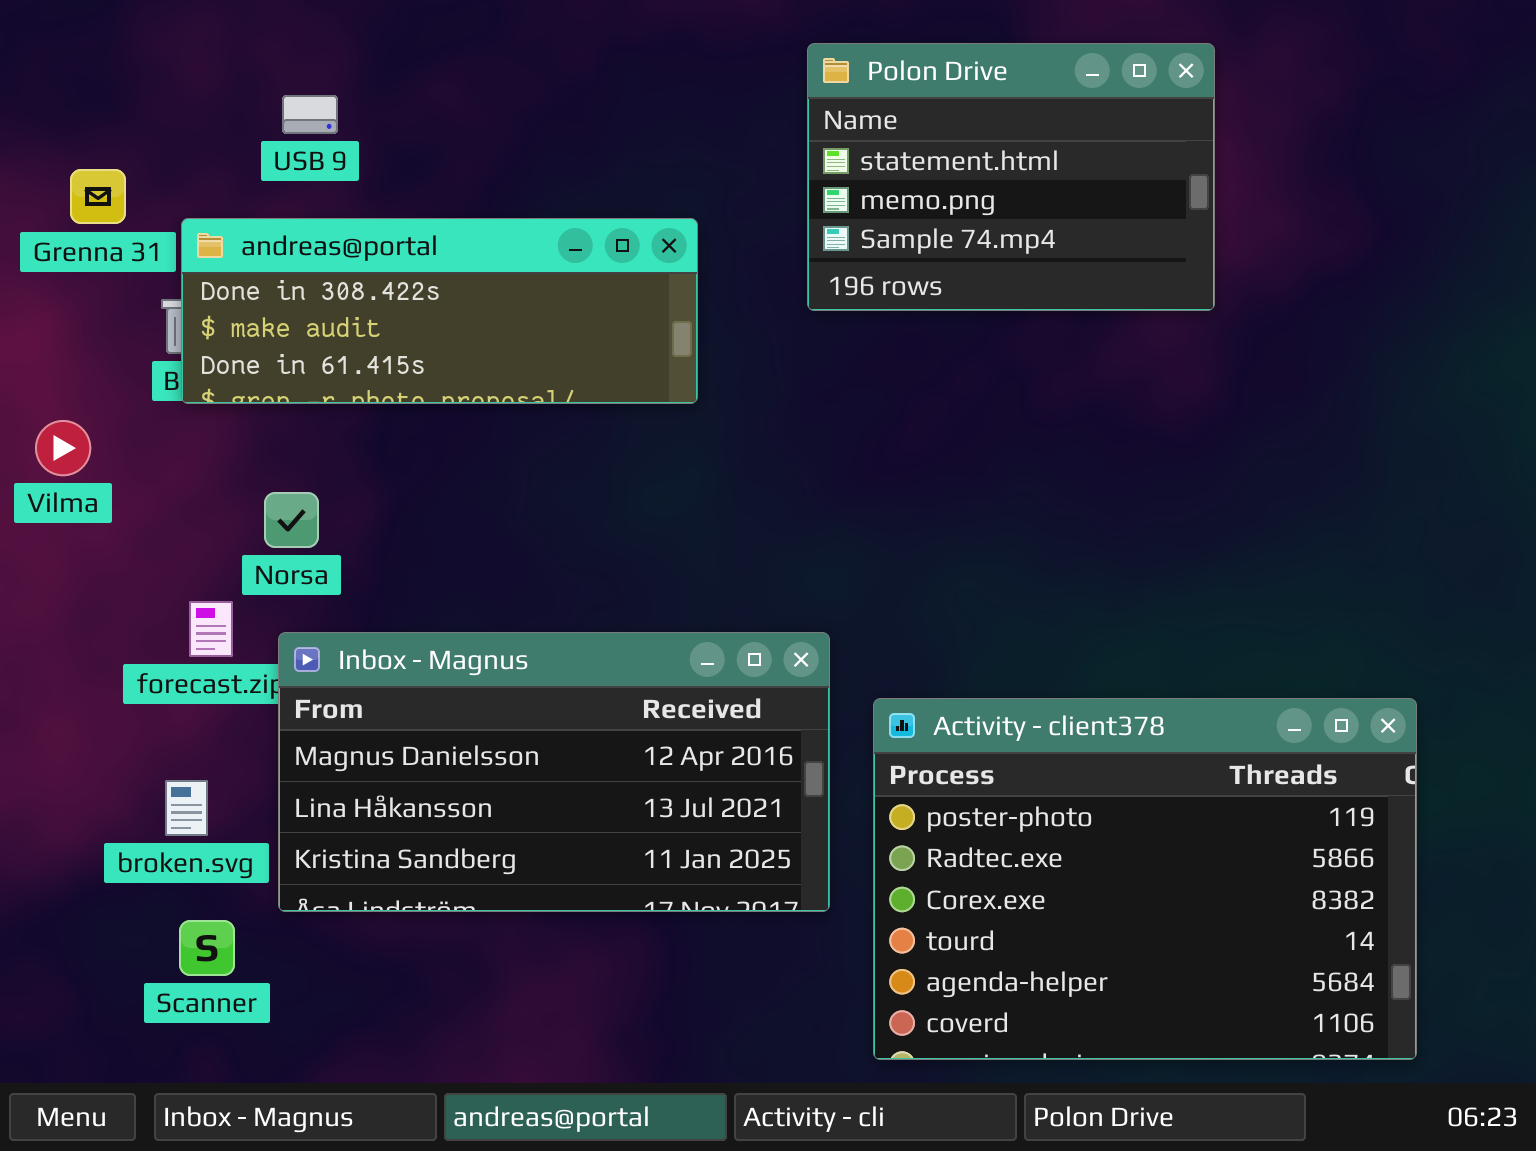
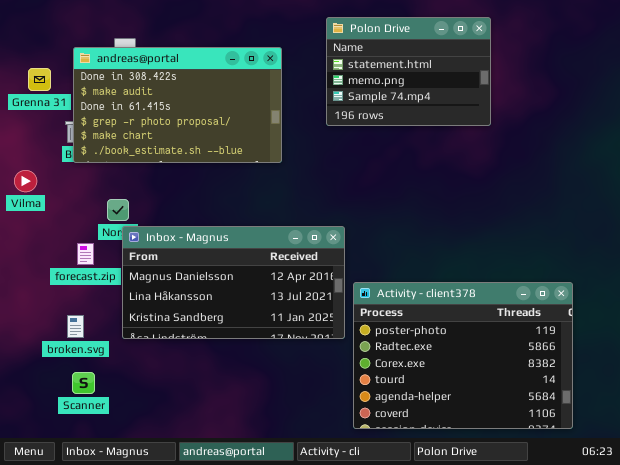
andreas@portal: [181,218,698,404] -> [73,47,282,163], resized
Inbox - Magnus: [278,632,830,912] -> [122,226,345,339], moved

